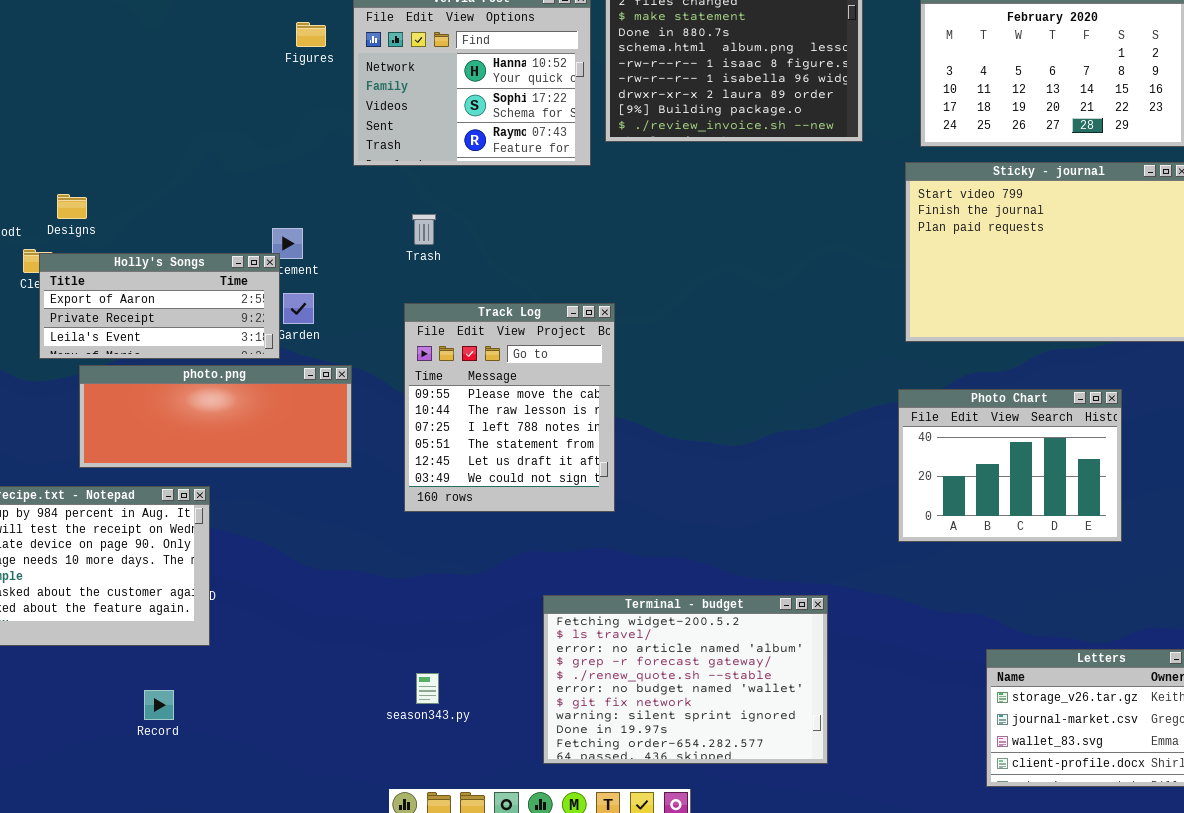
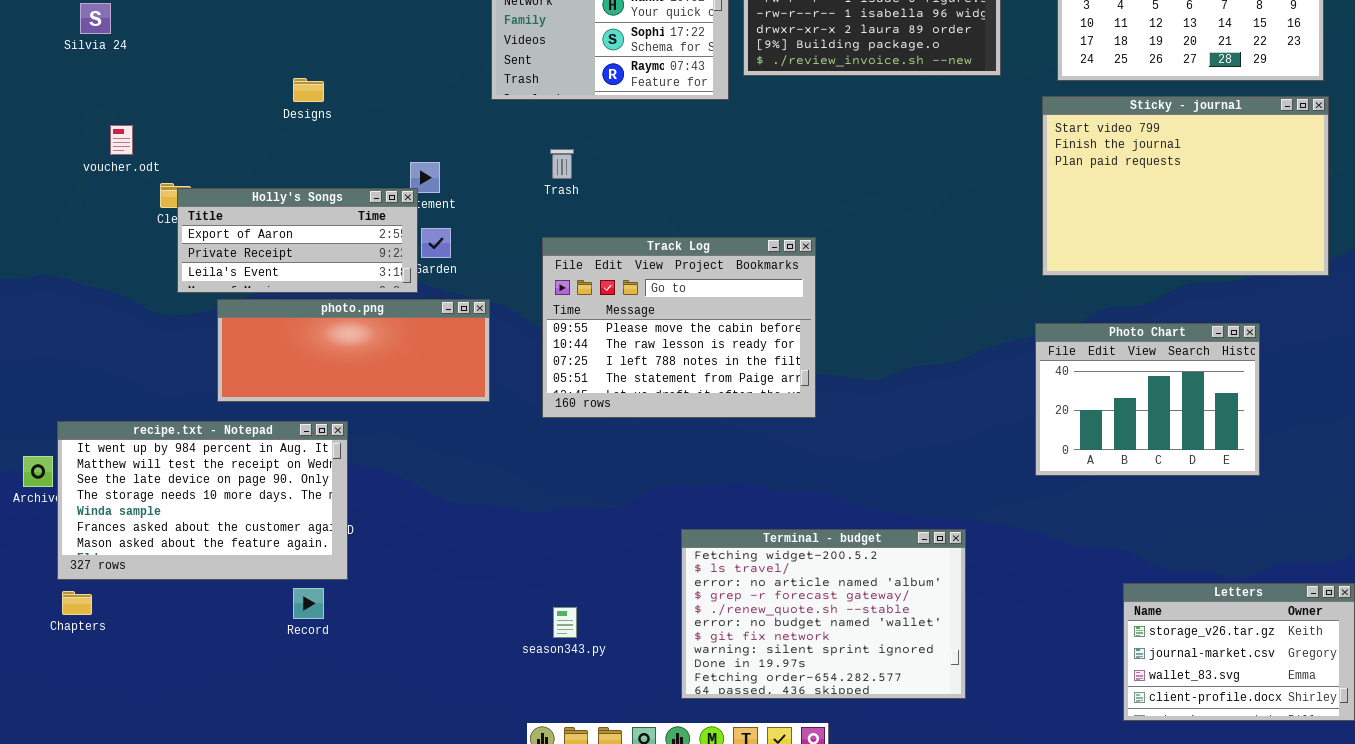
Designs: [57,194,87,219] -> [293,78,324,102], moved
Track Log: [404,303,615,512] -> [542,237,816,418], resized
Record: [144,690,174,720] -> [293,588,324,619], moved

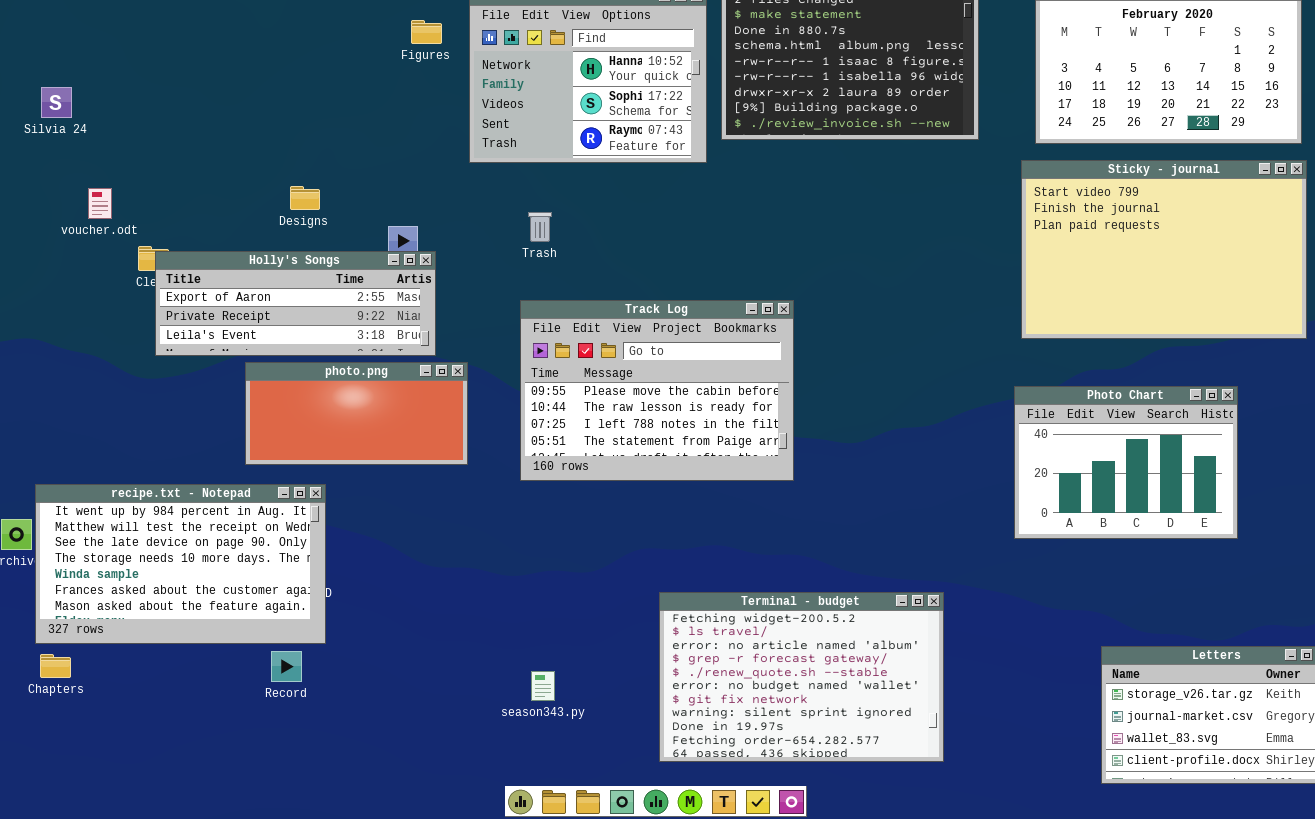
Silvia 24: [80,3,111,34] -> [41,87,72,118], moved
Designs: [293,78,324,102] -> [290,186,320,210], moved
Holly's Songs: [177,188,418,293] -> [155,251,436,356], resized
photo.png: [217,299,490,402] -> [245,362,468,465], resized

